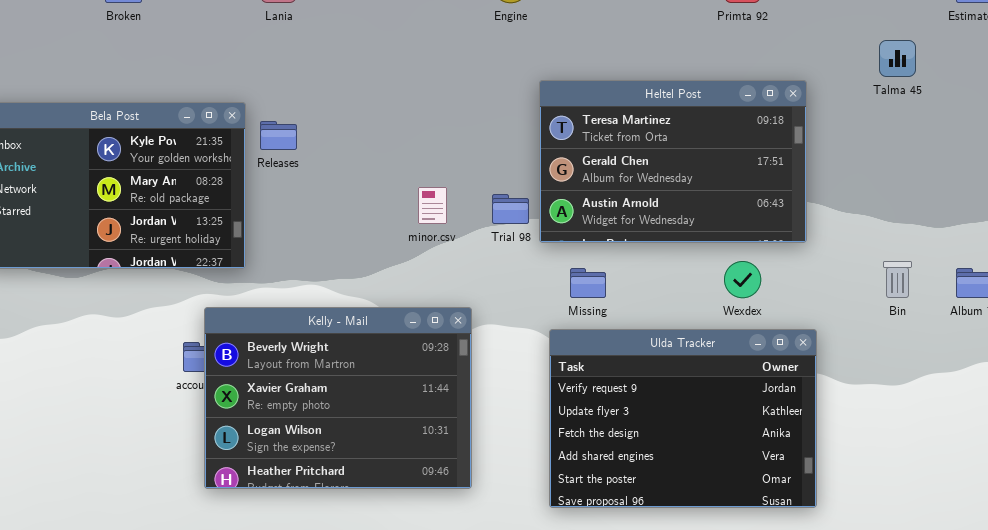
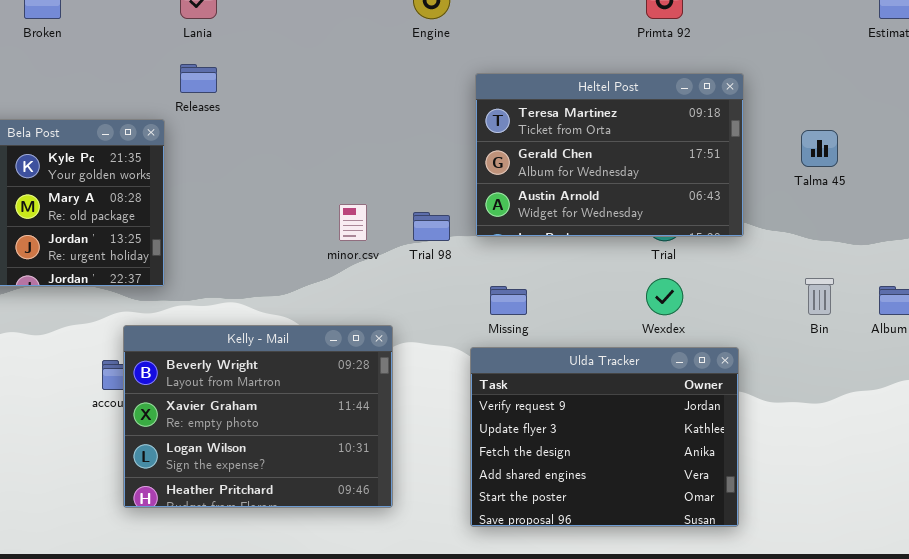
Talma 45: [879,40,916,77] -> [801,130,838,167], moved
Heltel Post: [539,80,807,243] -> [475,73,744,237], moved
Releases: [260,121,297,150] -> [180,64,217,93], moved

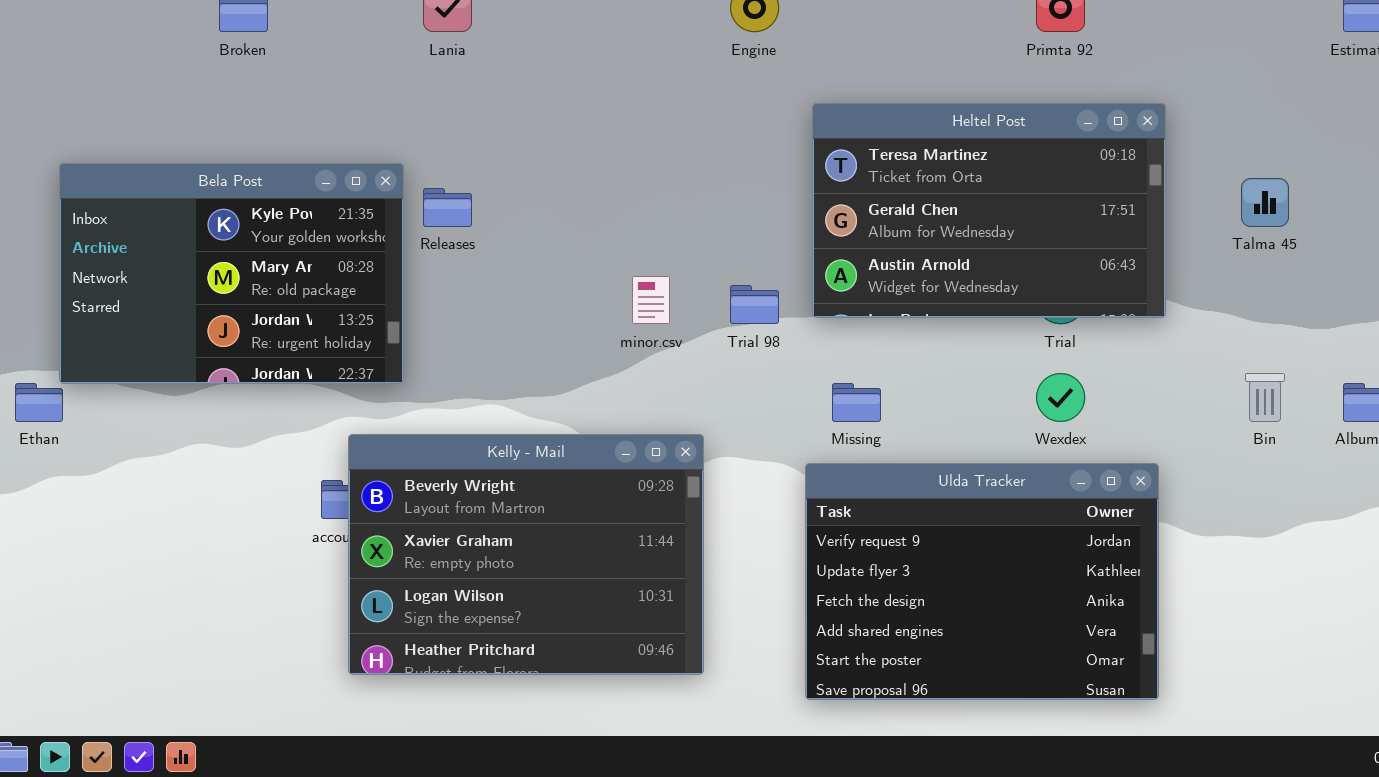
Releases: [180,64,217,93] -> [423,188,472,227], moved

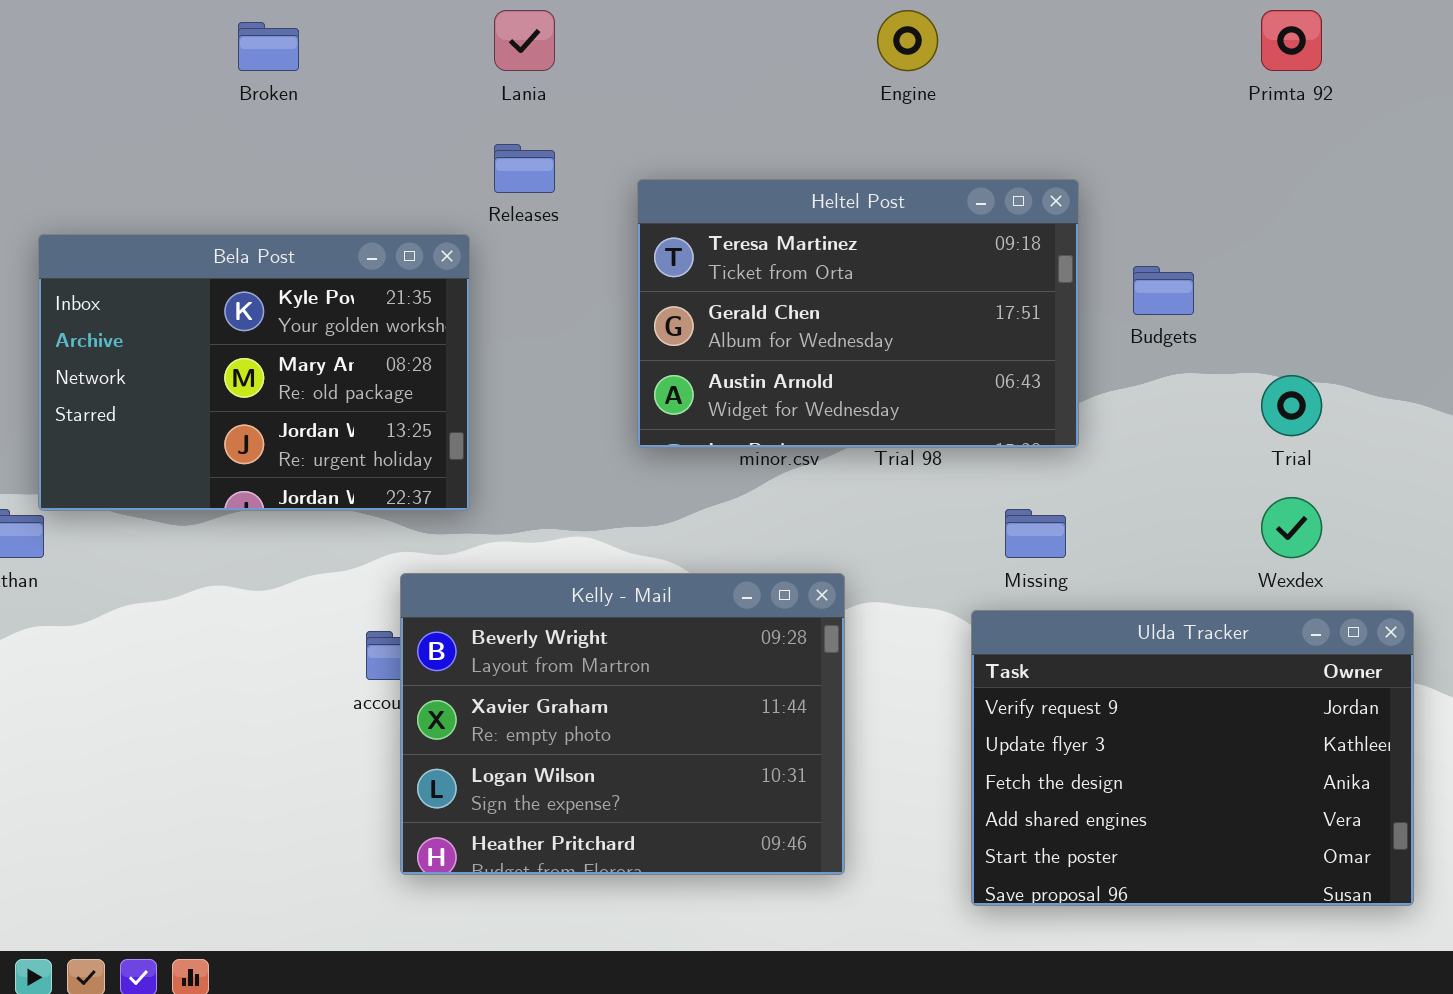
Heltel Post: [812,103,1166,318] -> [637,179,1079,448], moved
Releases: [423,188,472,227] -> [494,144,555,193], moved

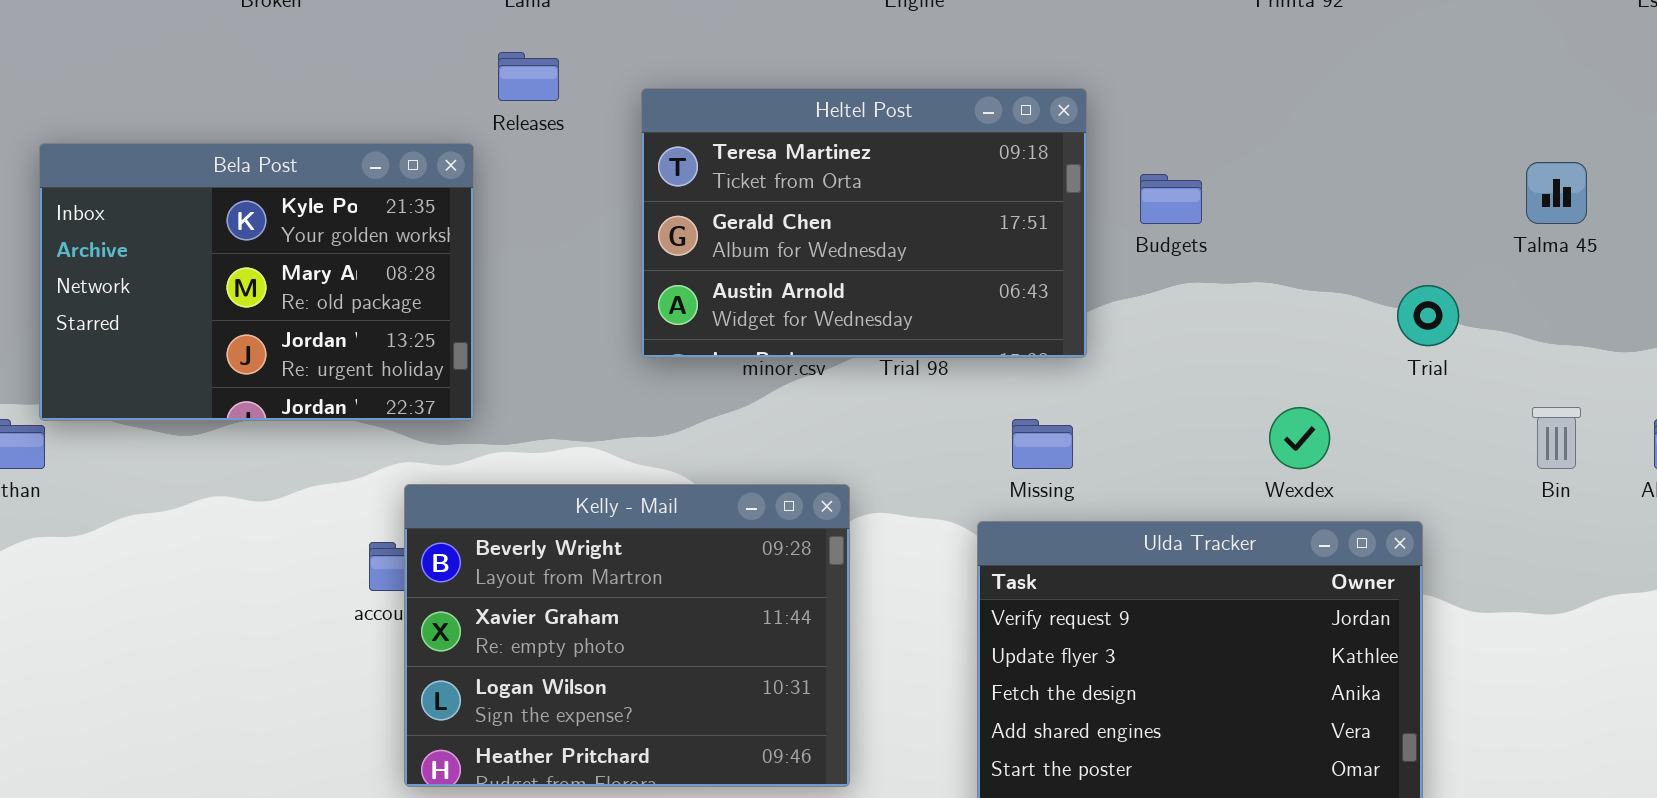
Trial: [1261,375,1322,436] -> [1397,285,1459,346], moved

